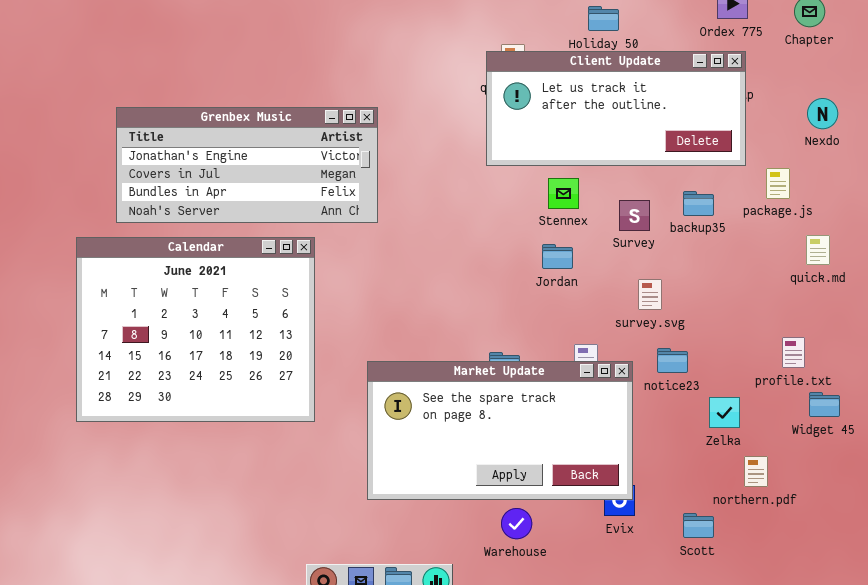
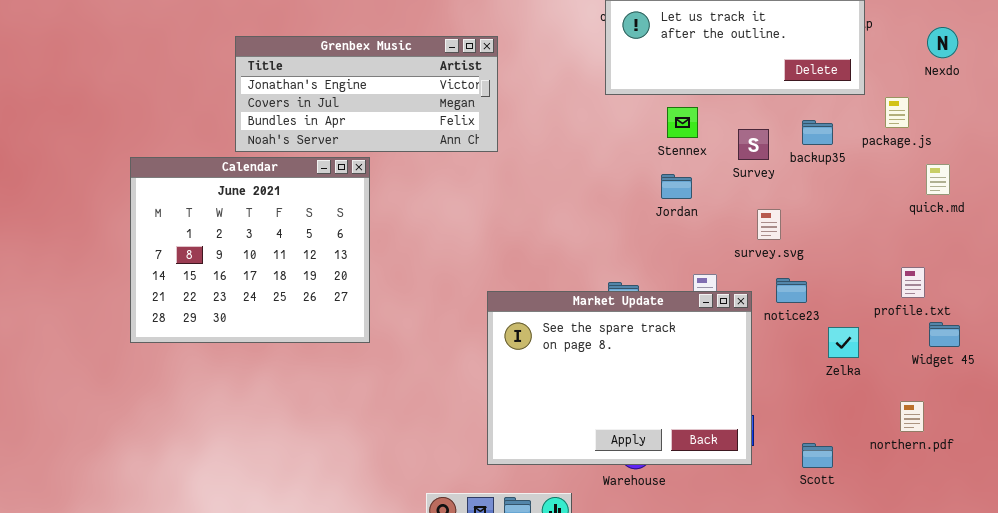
Calendar: [76,237,315,422] -> [130,157,370,343], moved
Market Update: [367,361,633,500] -> [487,291,752,465], resized
northern.pdf: [744,456,768,487] -> [900,401,924,432], moved

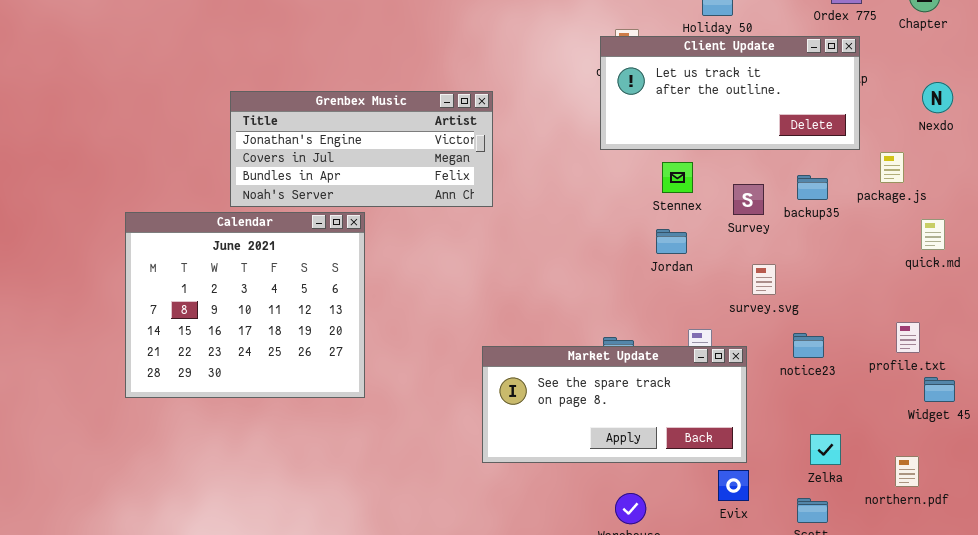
notice23: [776,278,807,303] -> [793,333,824,358], moved
Market Update: [487,291,752,465] -> [482,346,747,463], resized
Zelka: [828,327,859,358] -> [810,434,841,465], moved

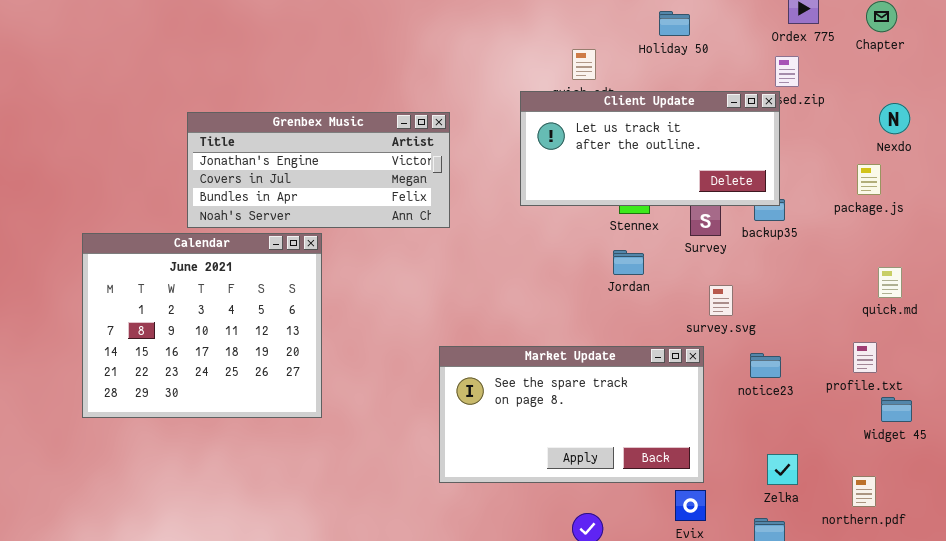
Client Update: [600,36,860,150] -> [520,91,780,206], moved
package.js: [880,152,904,183] -> [857,164,881,195], moved
quick.md: [921,219,945,250] -> [878,267,902,298], moved
Market Update: [482,346,747,463] -> [439,346,704,483], resized

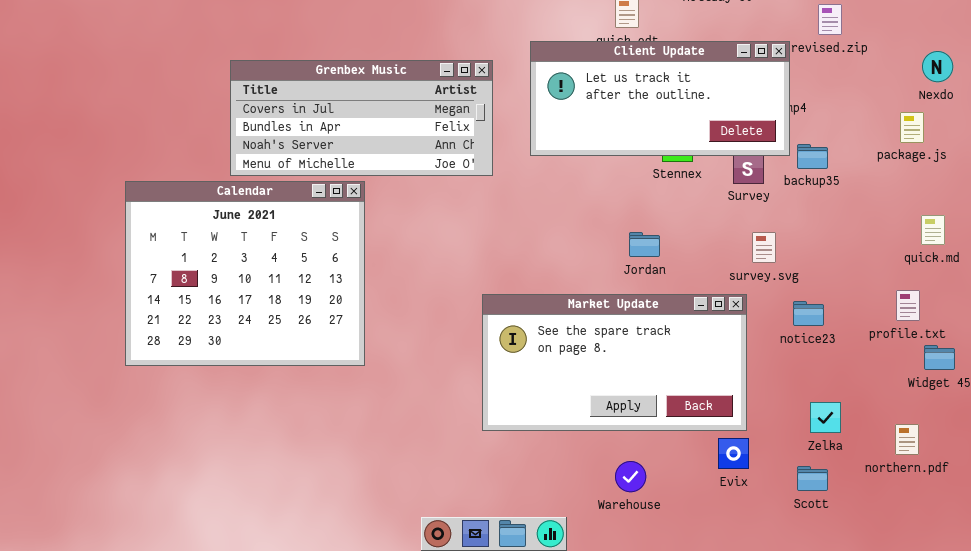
Client Update: [520,91,780,206] -> [530,41,790,156], moved
Grenbex Music: [187,112,450,228] -> [230,60,493,176], scrolled down 1 row
Jordan: [613,250,644,275] -> [629,232,660,257], moved

